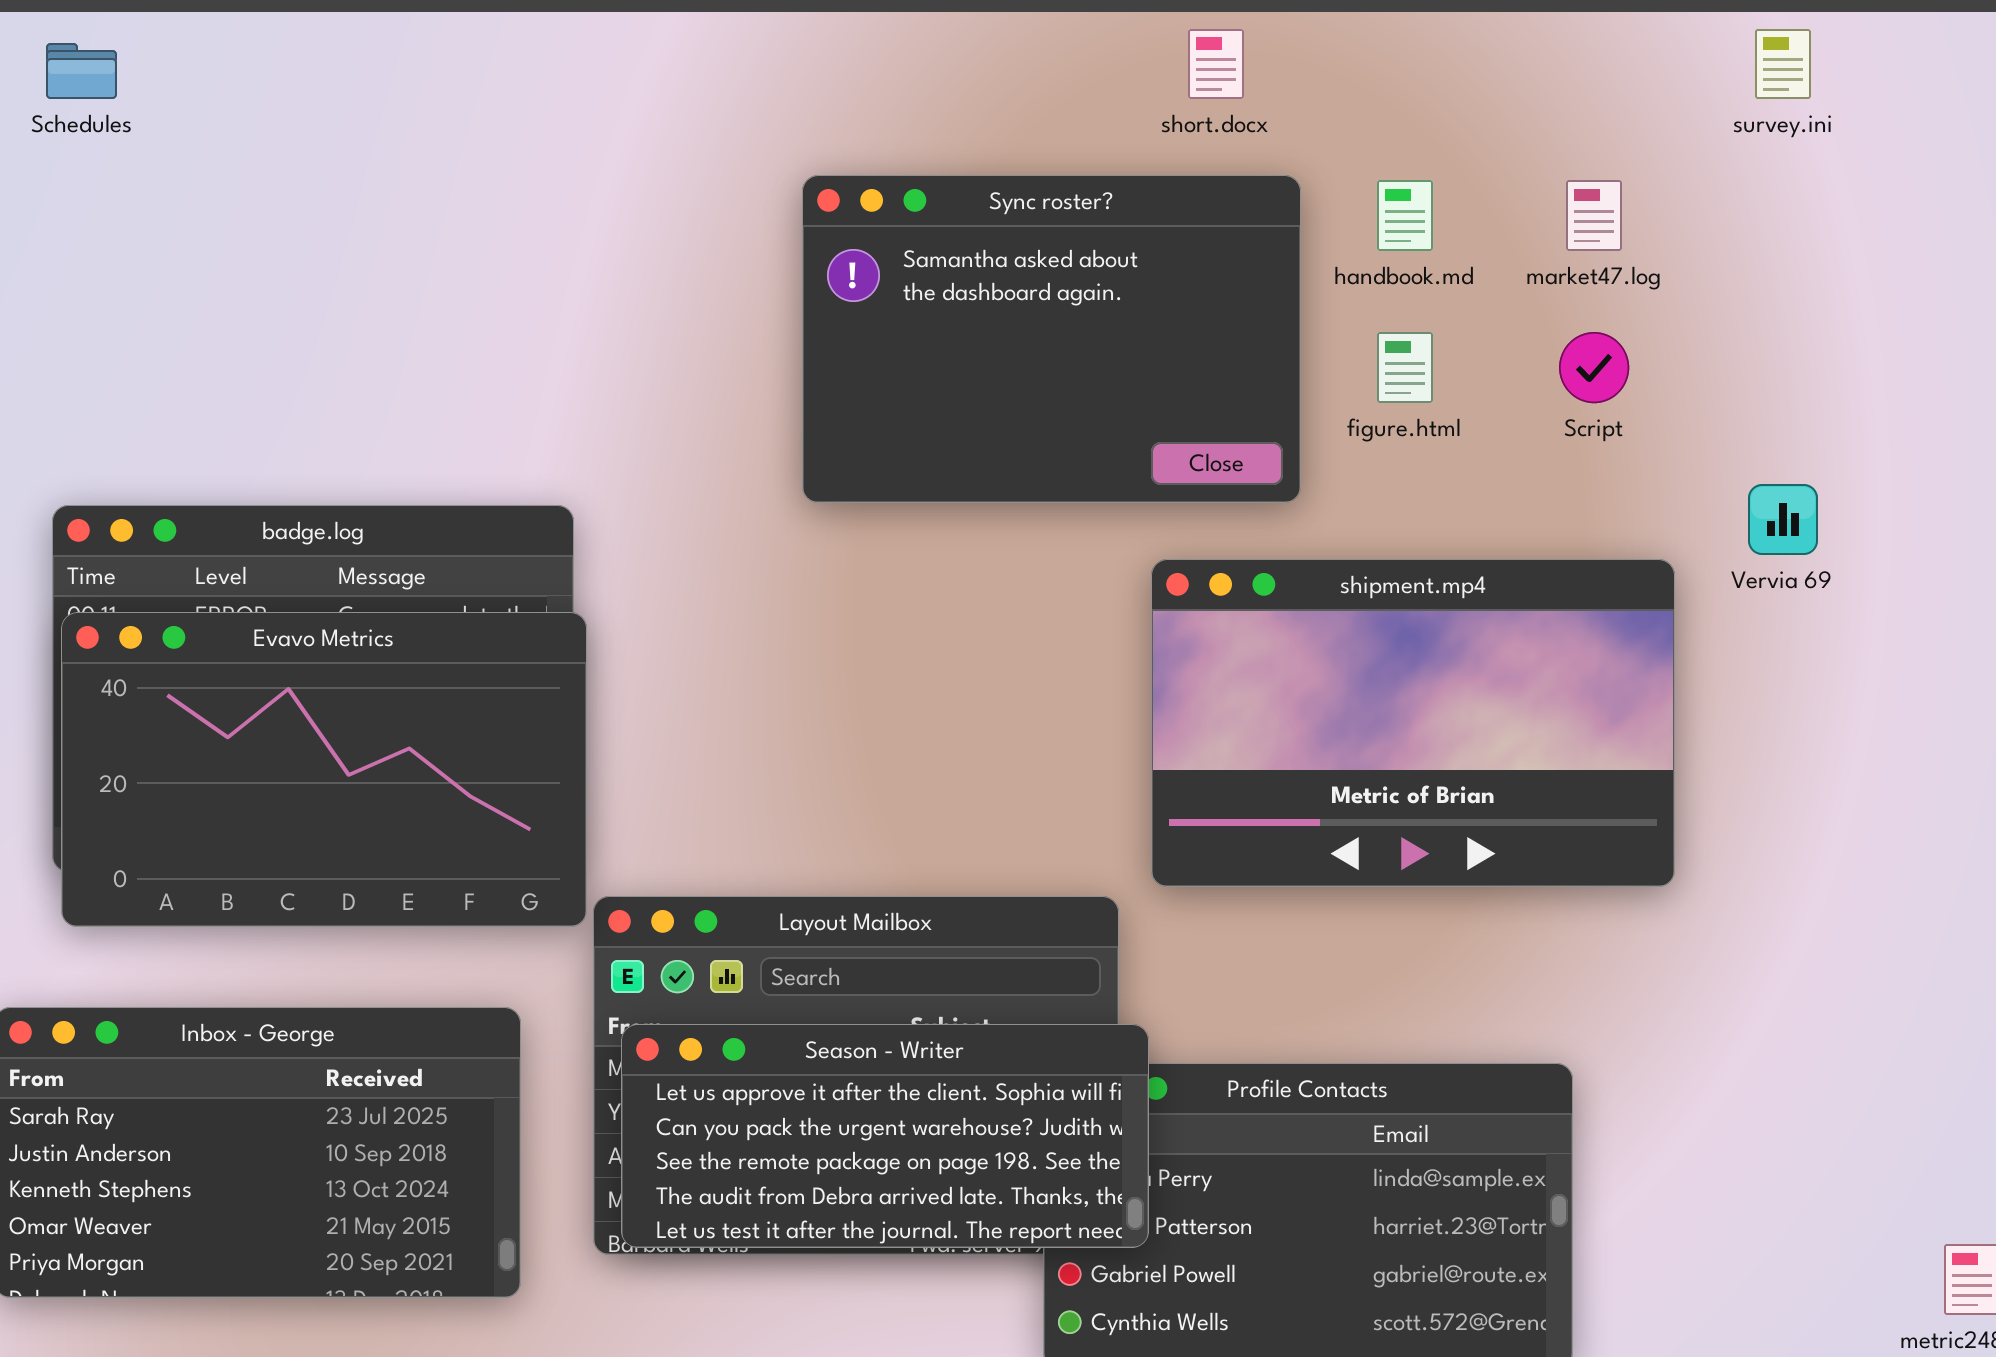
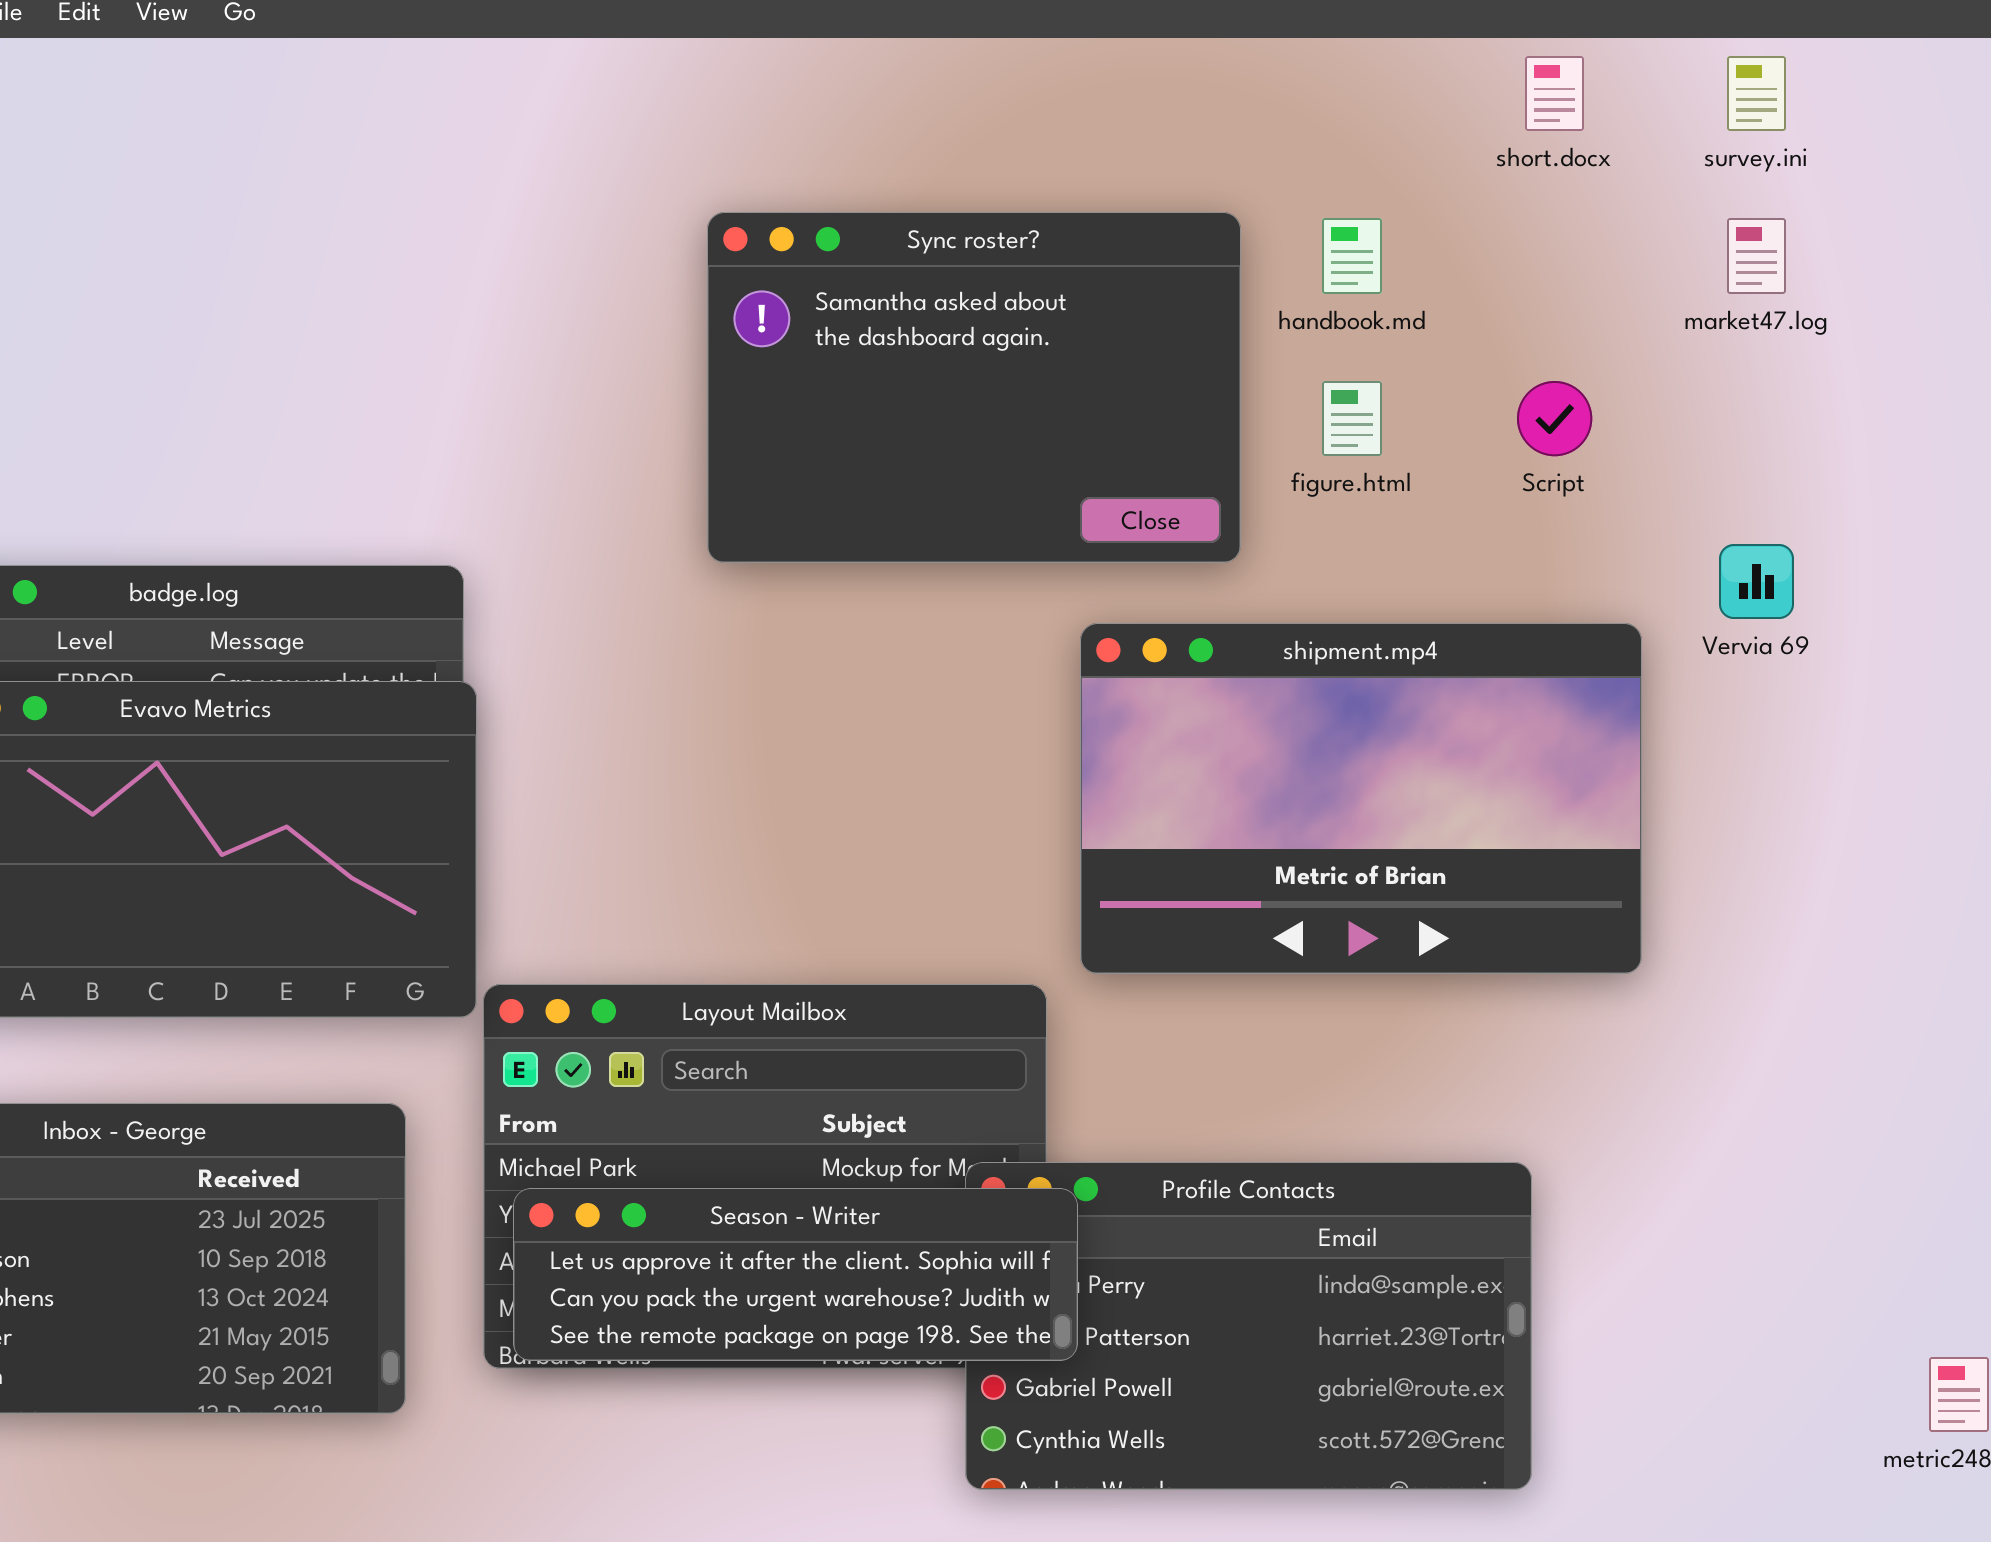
short.docx: [1188,29,1244,99] -> [1525,56,1584,131], moved
market47.log: [1566,180,1622,251] -> [1727,218,1786,294], moved
Season - Writer: [621,1024,1149,1248] -> [513,1188,1078,1361], resized

